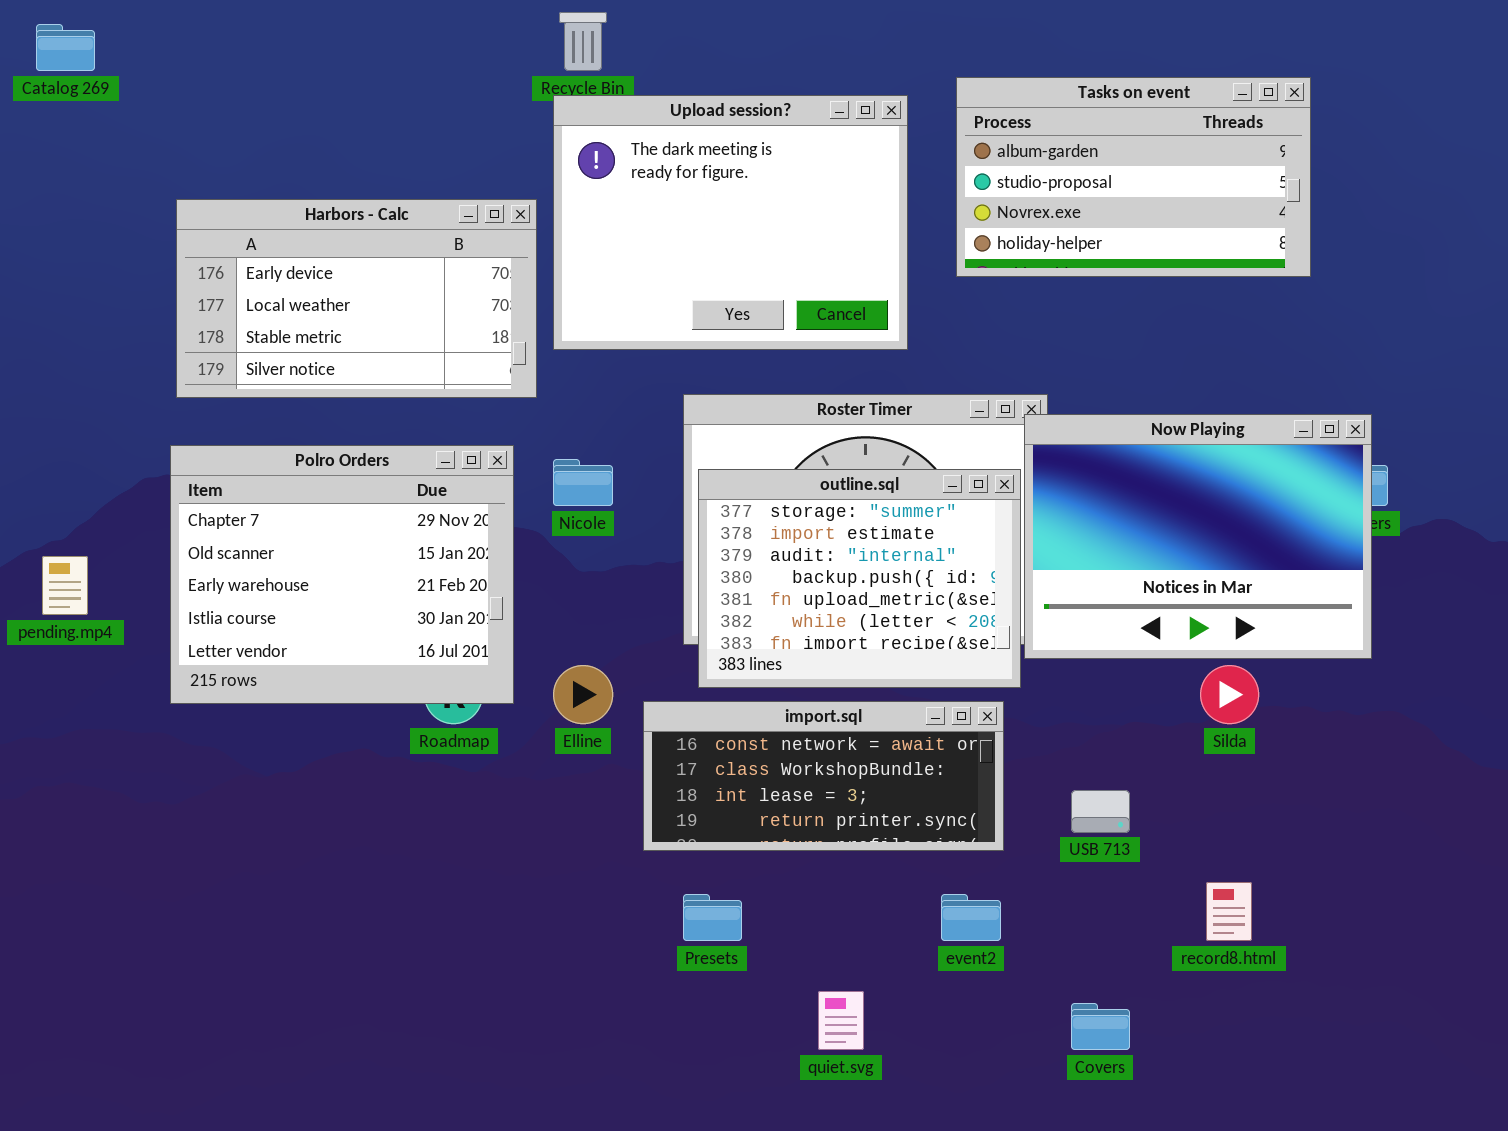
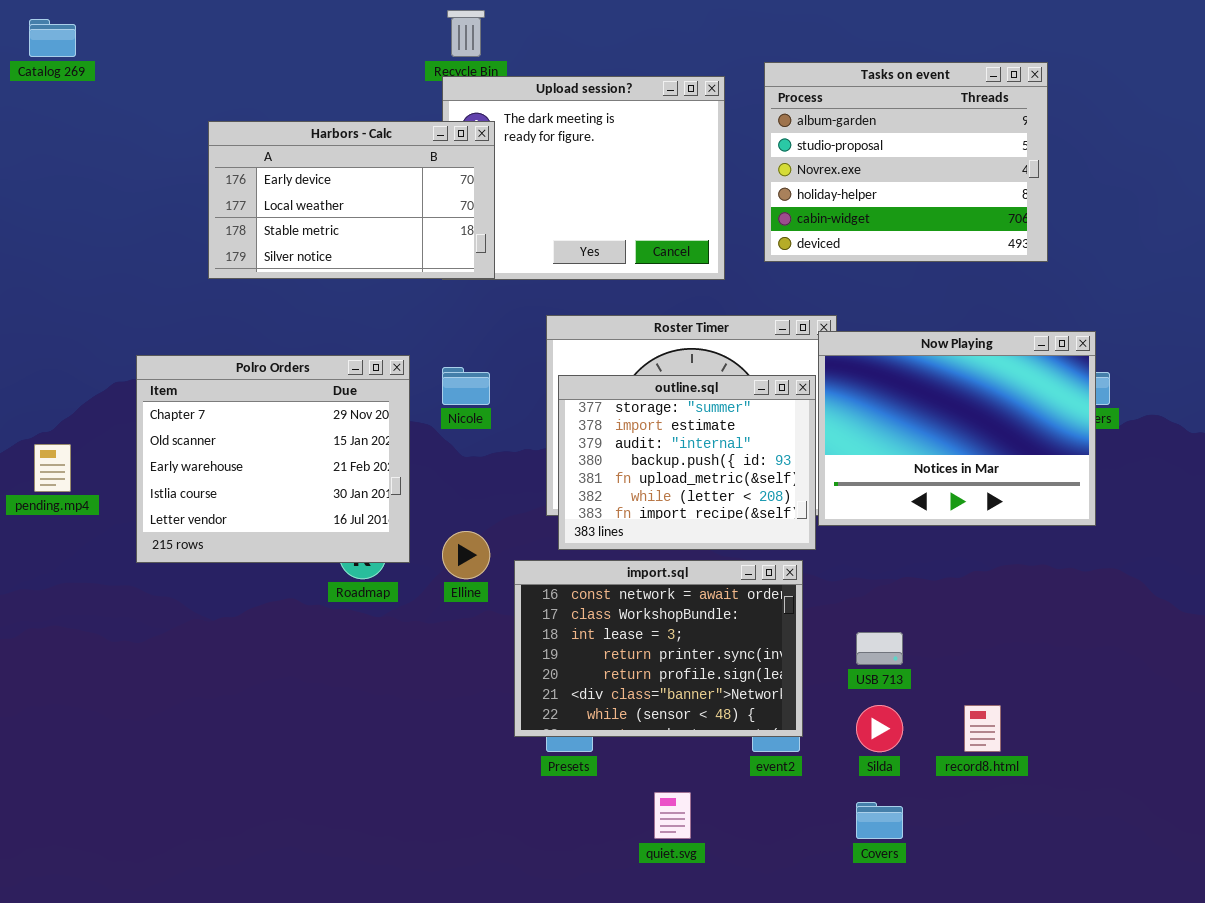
Tasks on event: [956,77,1311,277] -> [764,62,1048,262], resized
Harbors - Calc: [176,199,537,398] -> [208,121,495,279], moved
Silda: [1200,665,1259,724] -> [856,705,903,752], moved
import.sql: [643,701,1004,851] -> [514,560,803,737], resized

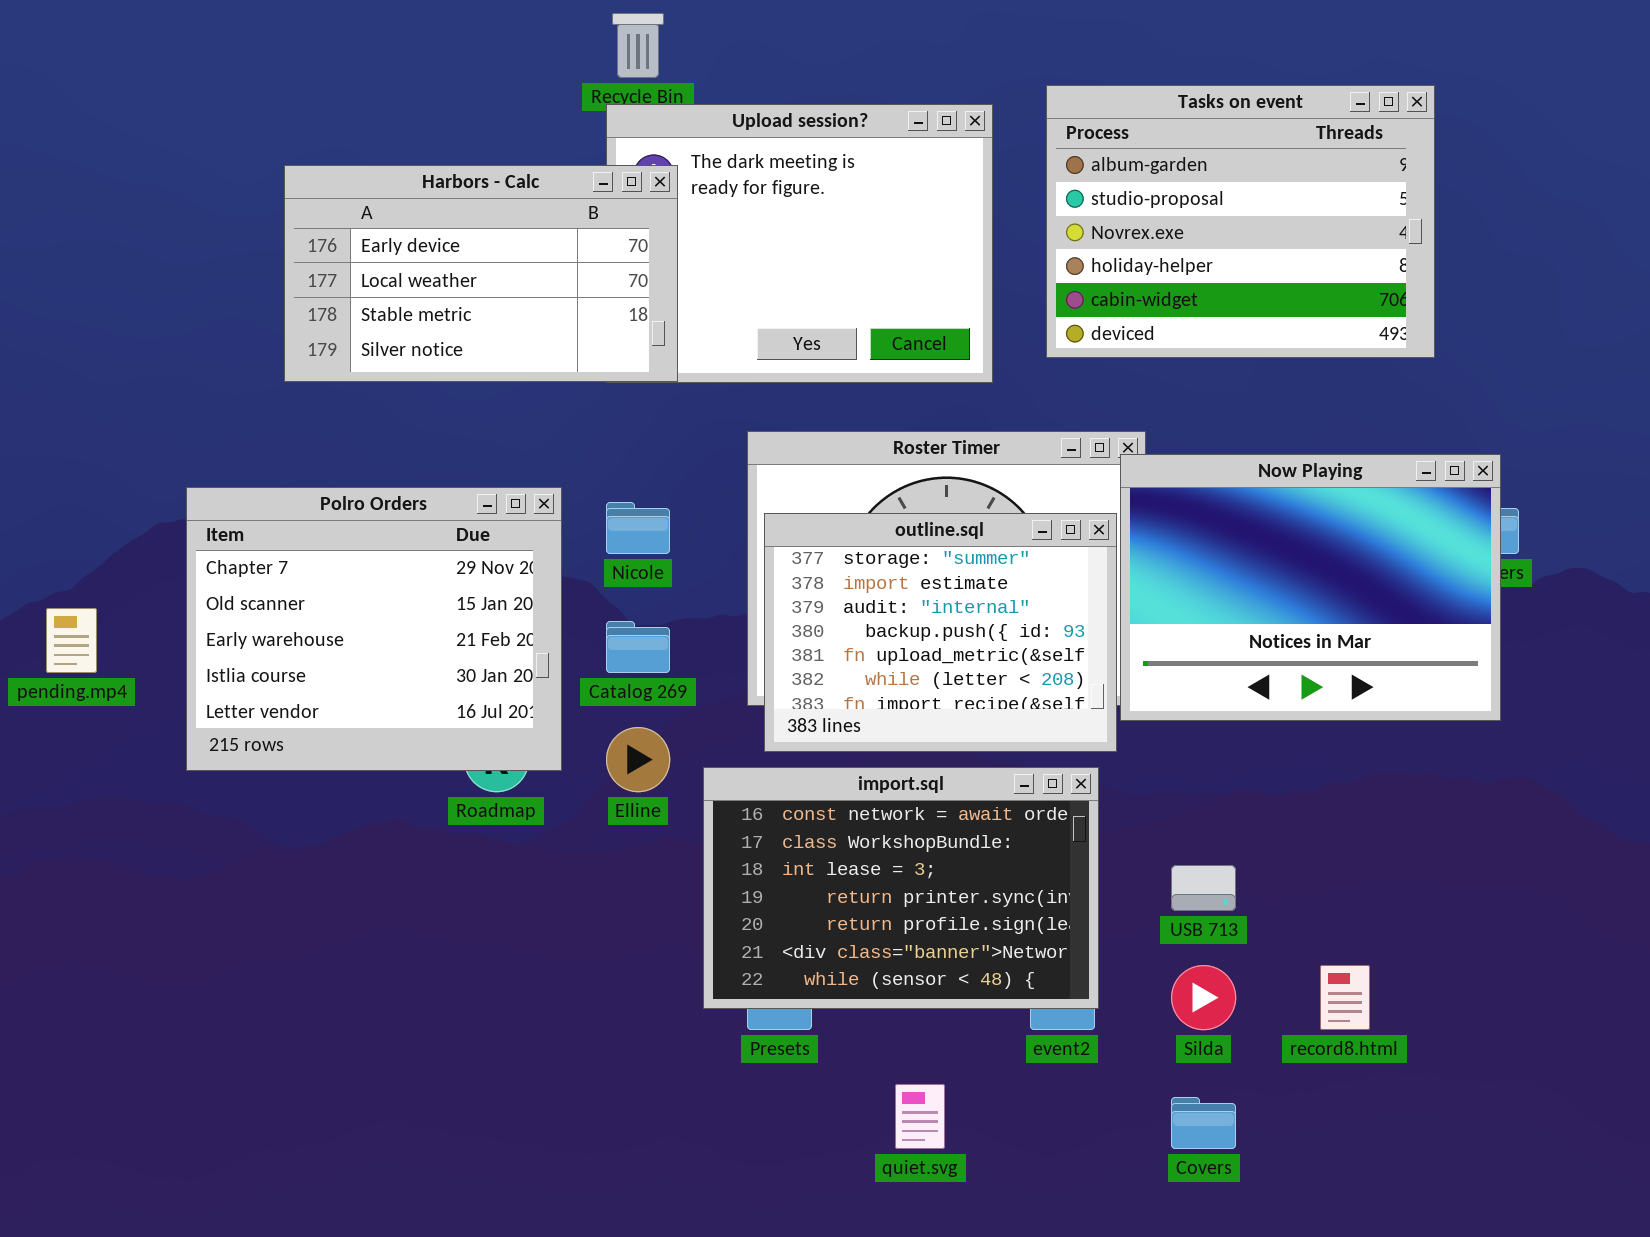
Catalog 269: [29,19,76,57] -> [606,621,670,673], moved

